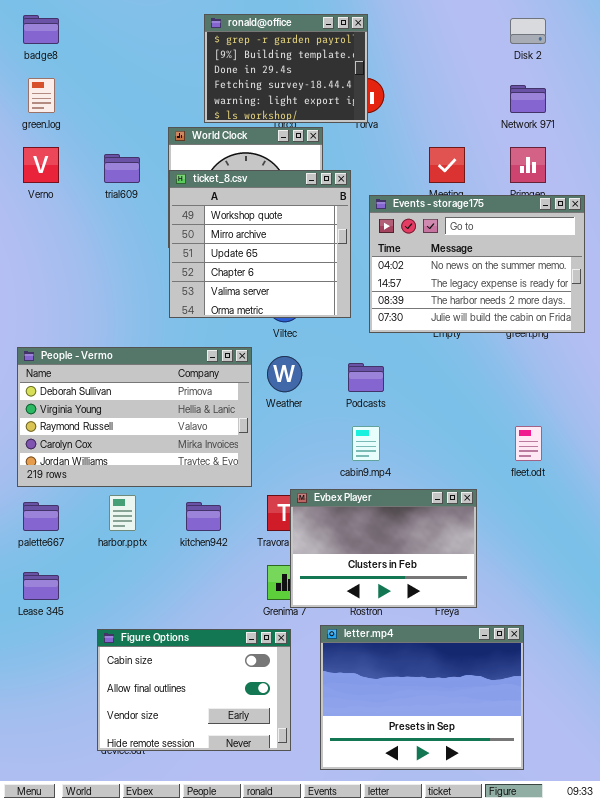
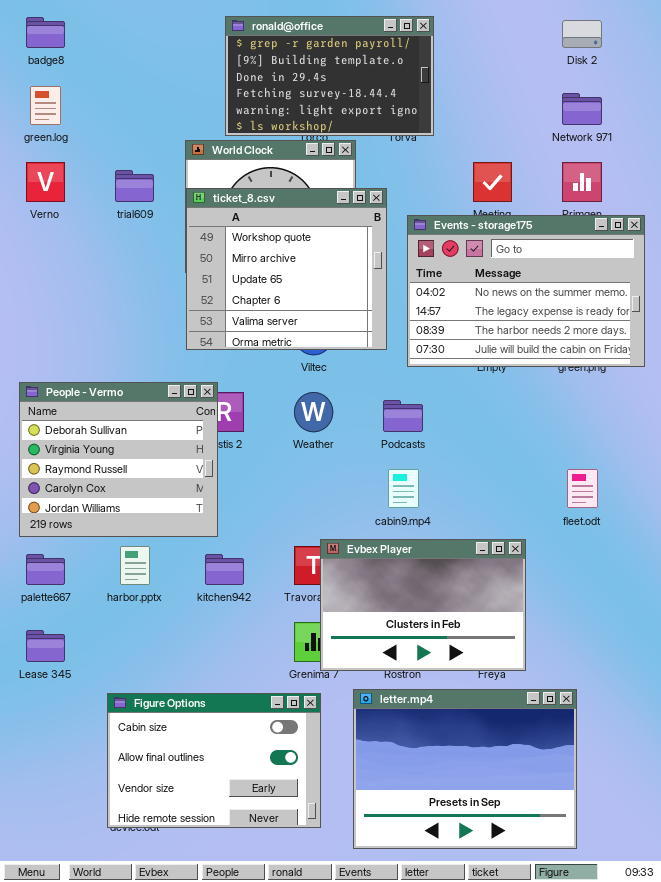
ronald@office: [204,14,368,123] -> [225,16,434,136], resized
People - Vermo: [17,347,252,487] -> [19,382,218,537], resized

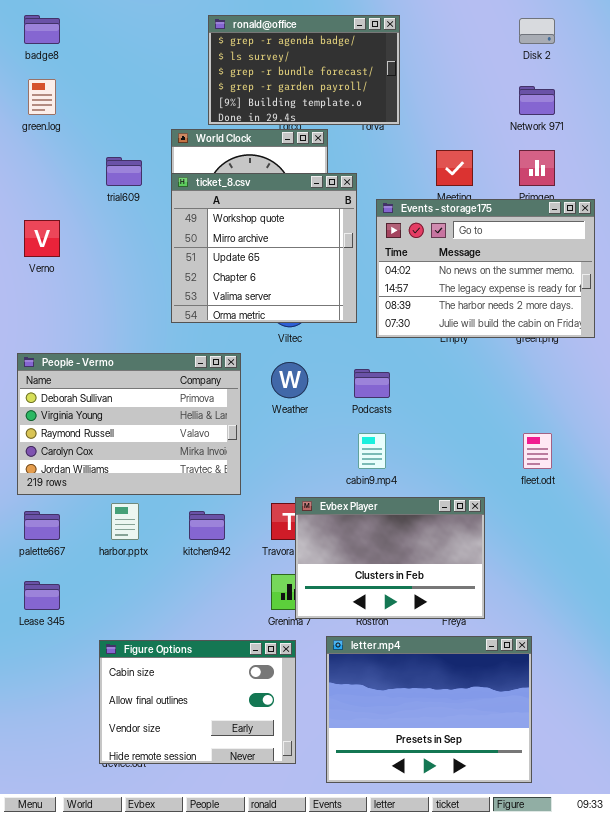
ronald@office: [225,16,434,136] -> [208,15,400,125], scrolled up 3 rows
Verno: [26,162,65,202] -> [24,220,60,257], moved
People - Vermo: [19,382,218,537] -> [17,353,241,495], resized

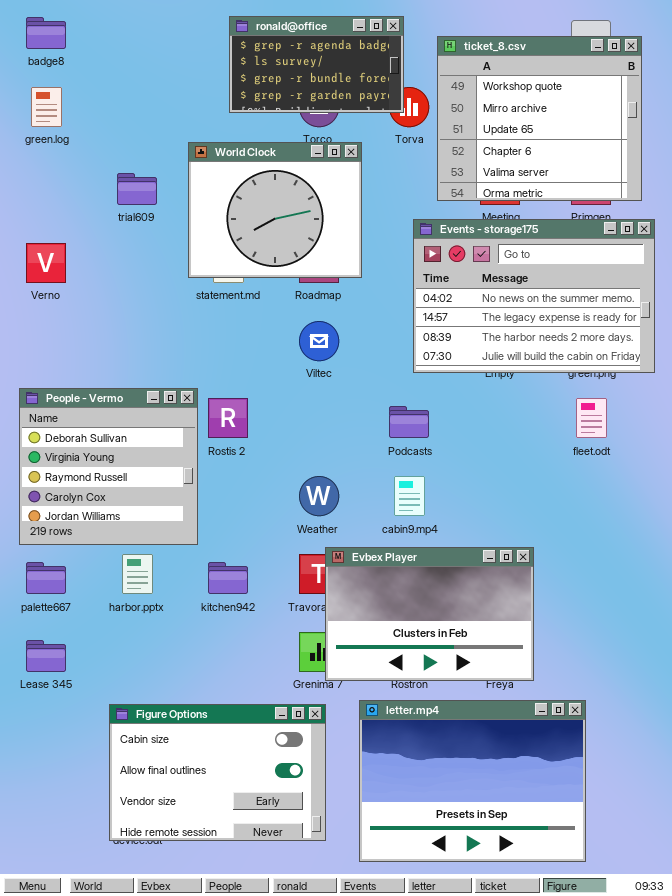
ronald@office: [208,15,400,125] -> [229,16,404,113], resized
ticket_8.csv: [171,173,357,323] -> [437,36,642,201], moved
People - Vermo: [17,353,241,495] -> [19,388,198,545], resized
Weather: [271,362,308,398] -> [299,476,339,516], moved
fleet.odt: [523,433,552,469] -> [576,398,607,438], moved

